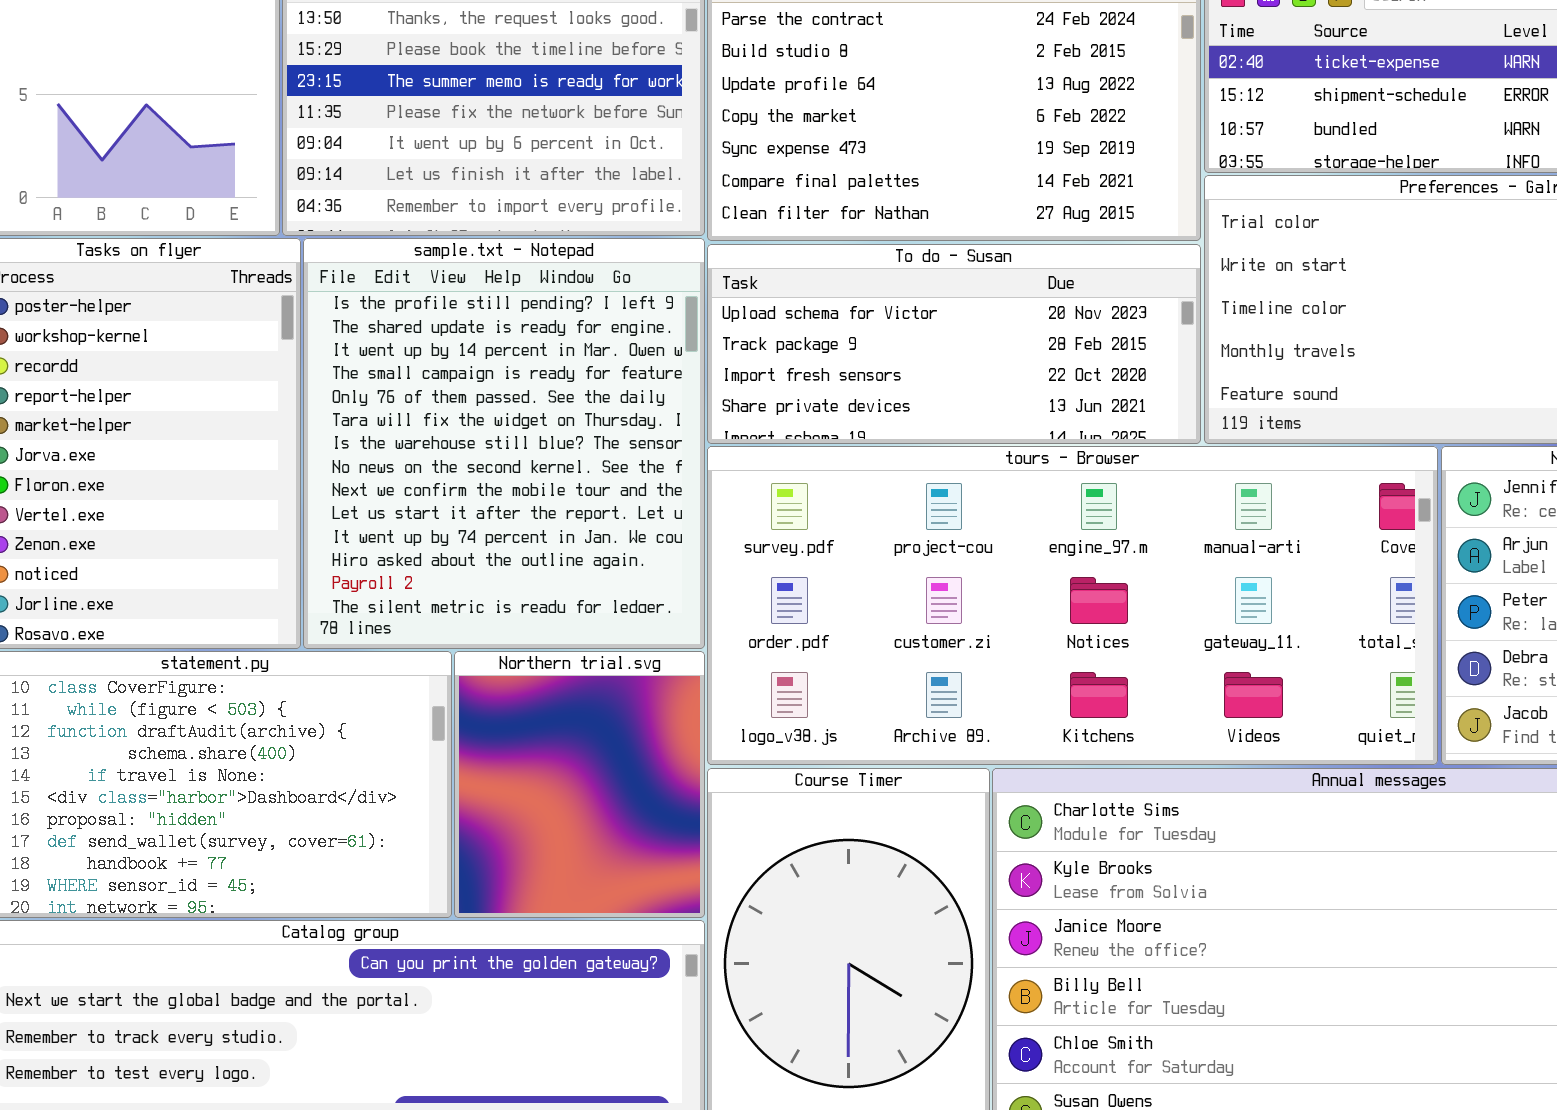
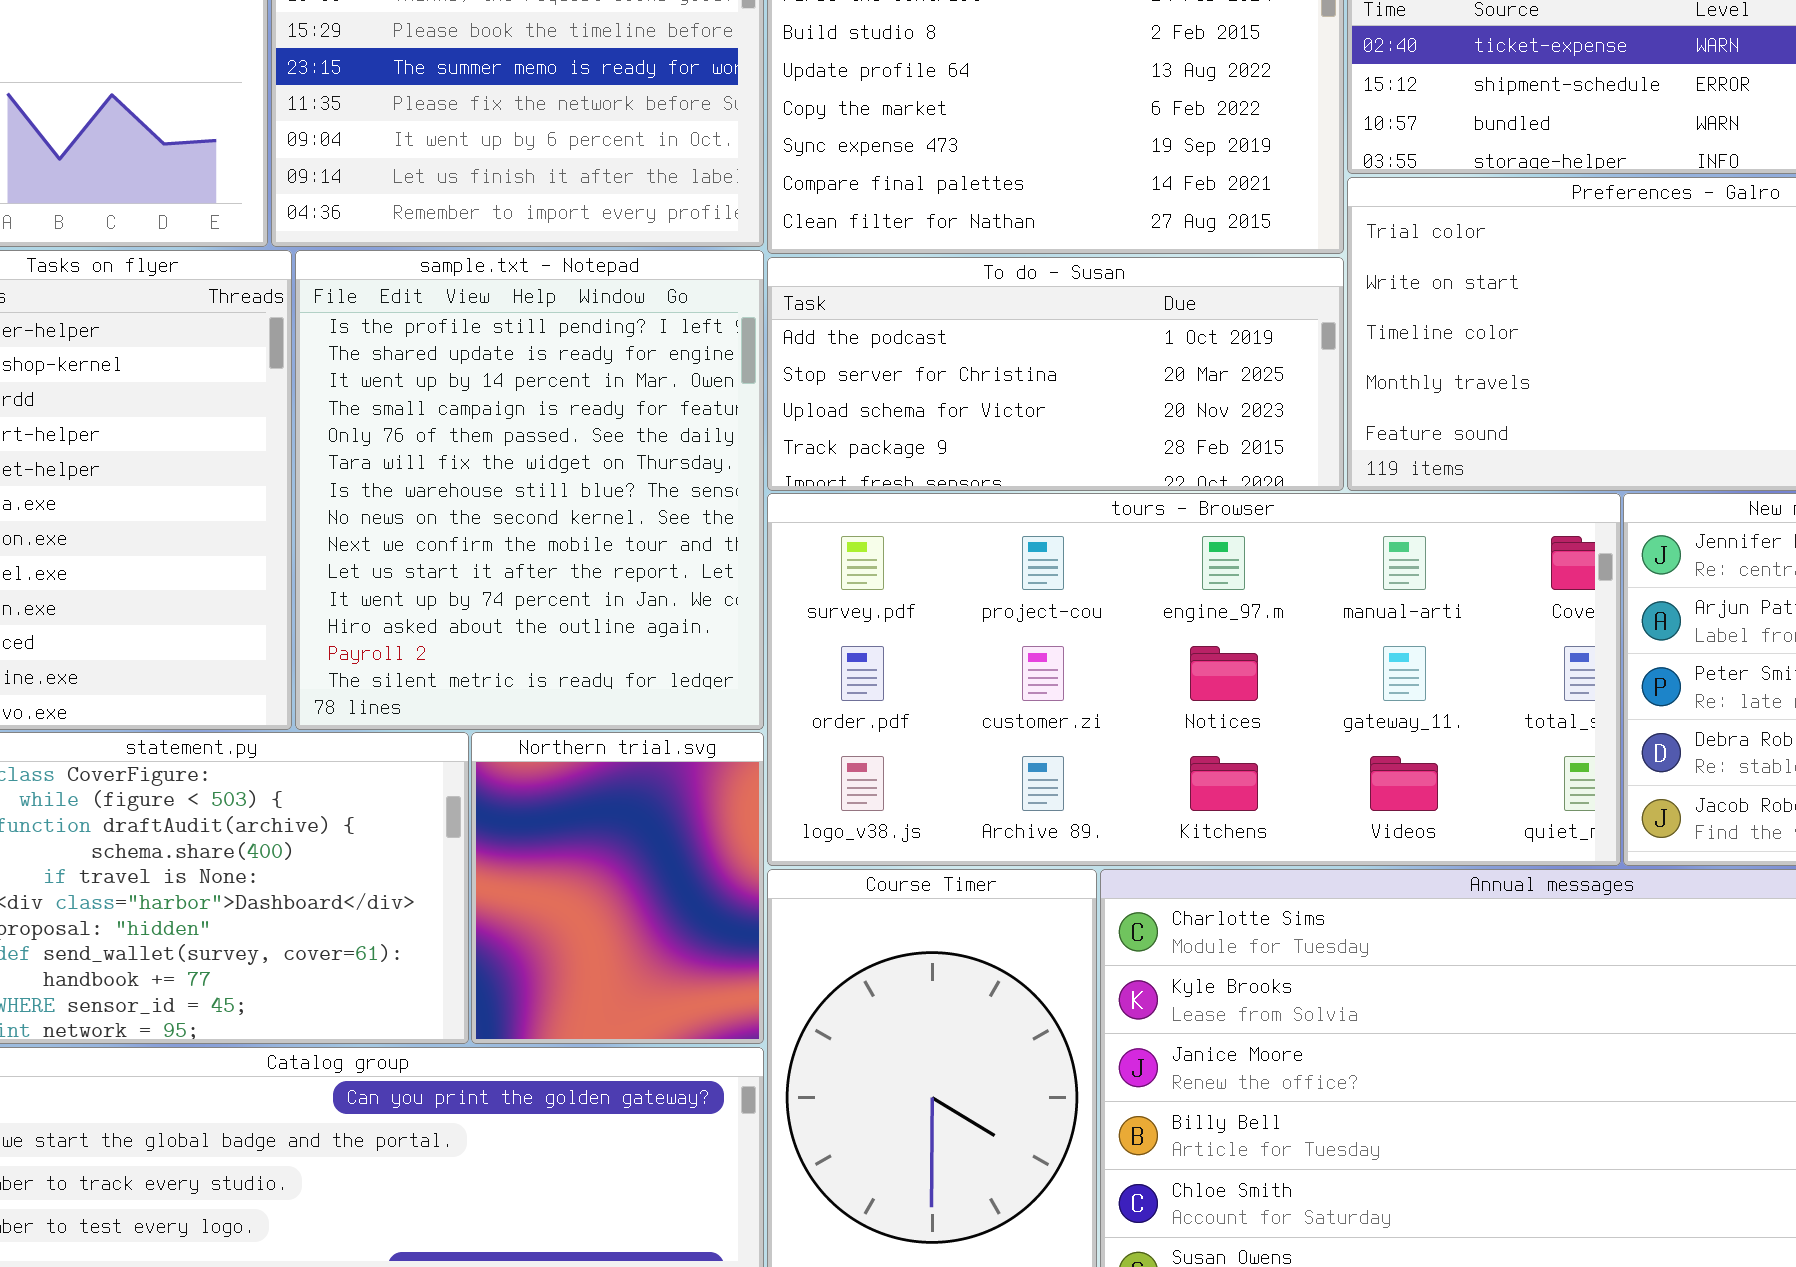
To do - Susan: [707,244,1201,444] -> [767,257,1344,491], scrolled up 2 rows

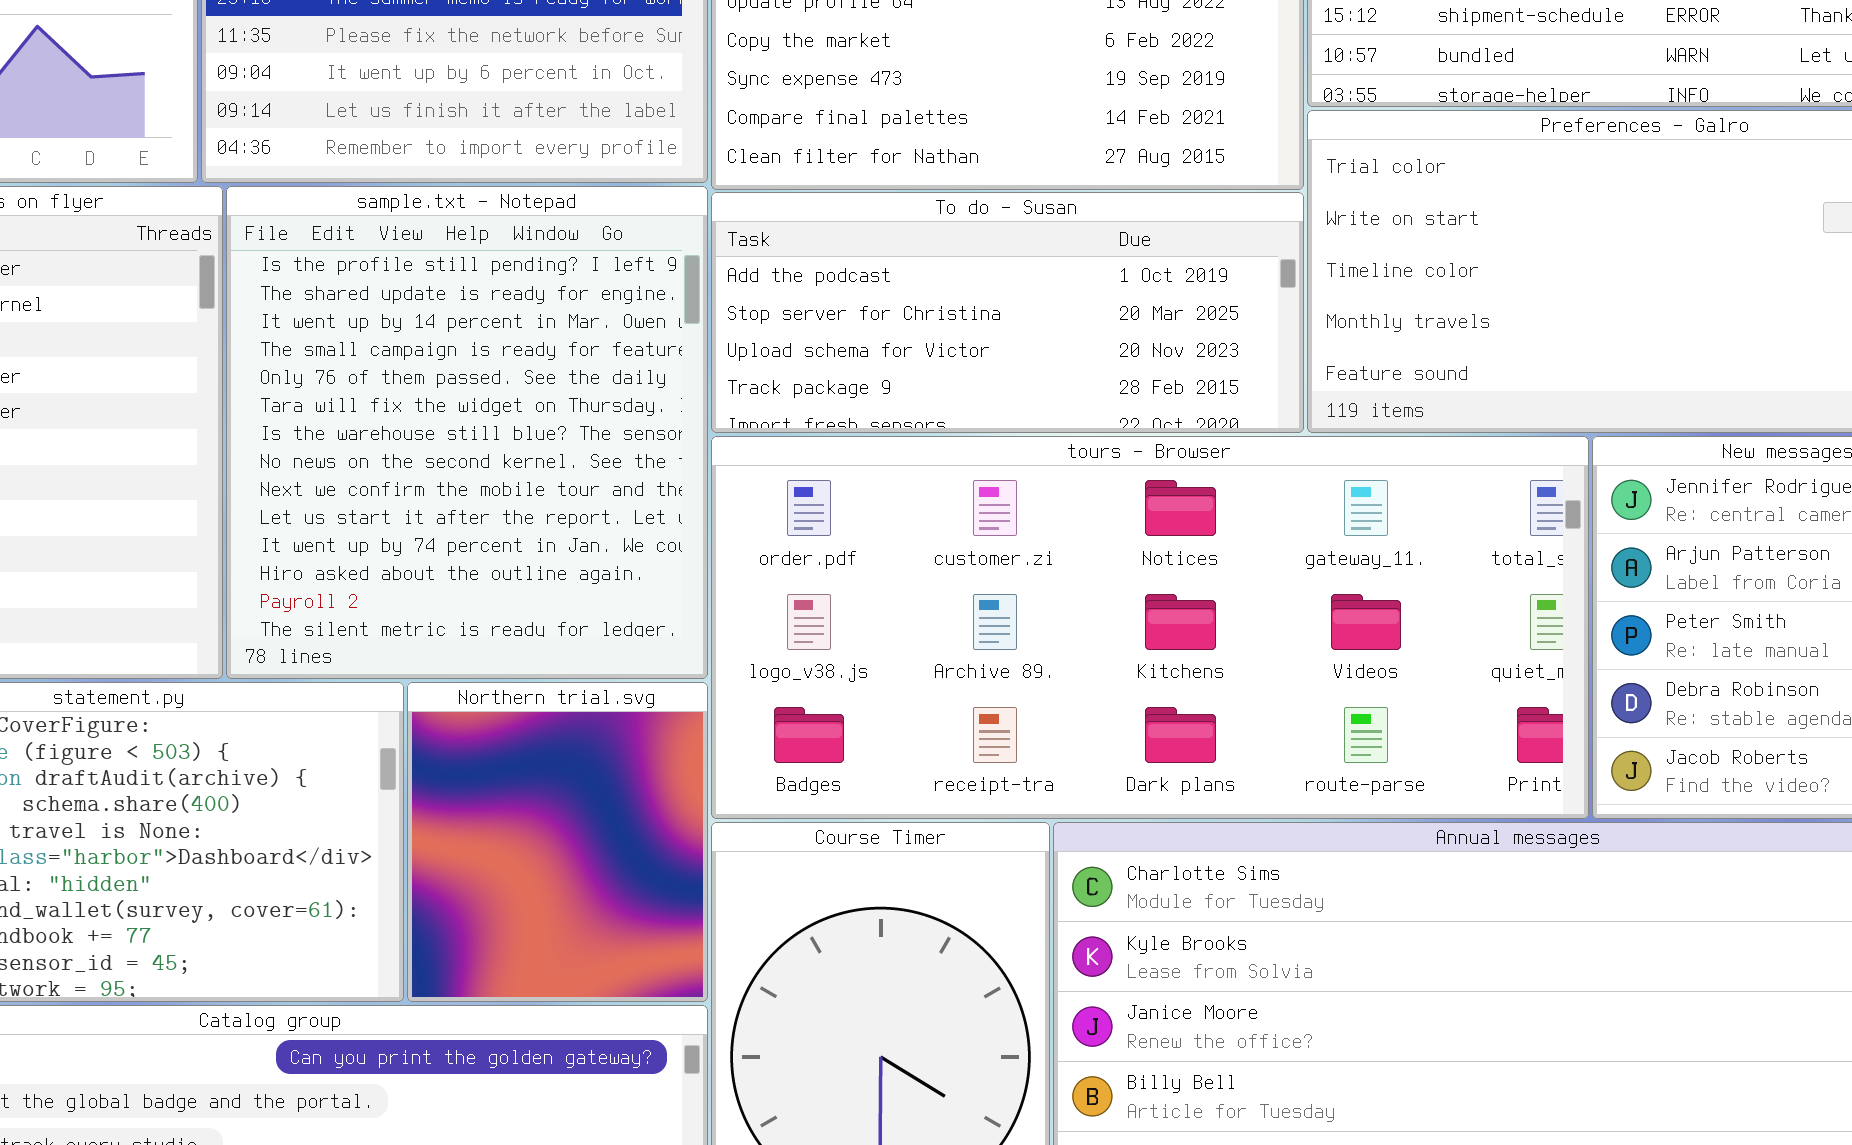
tours - Browser: [767,493,1621,866] -> [711,436,1589,819], scrolled down 1 row

